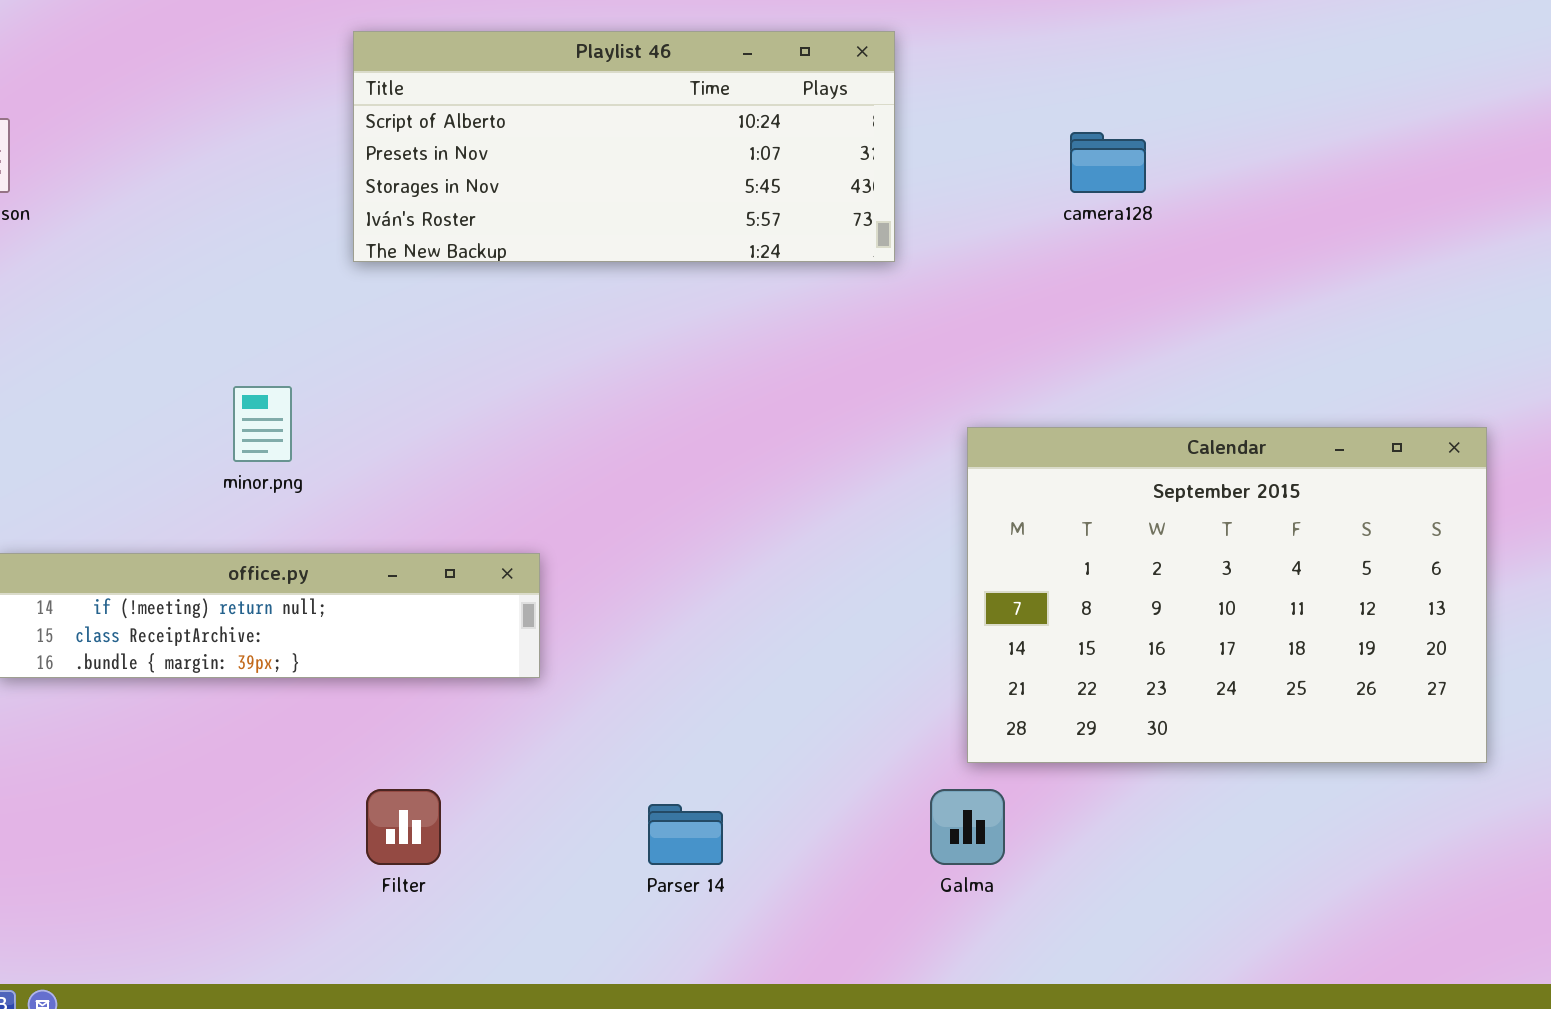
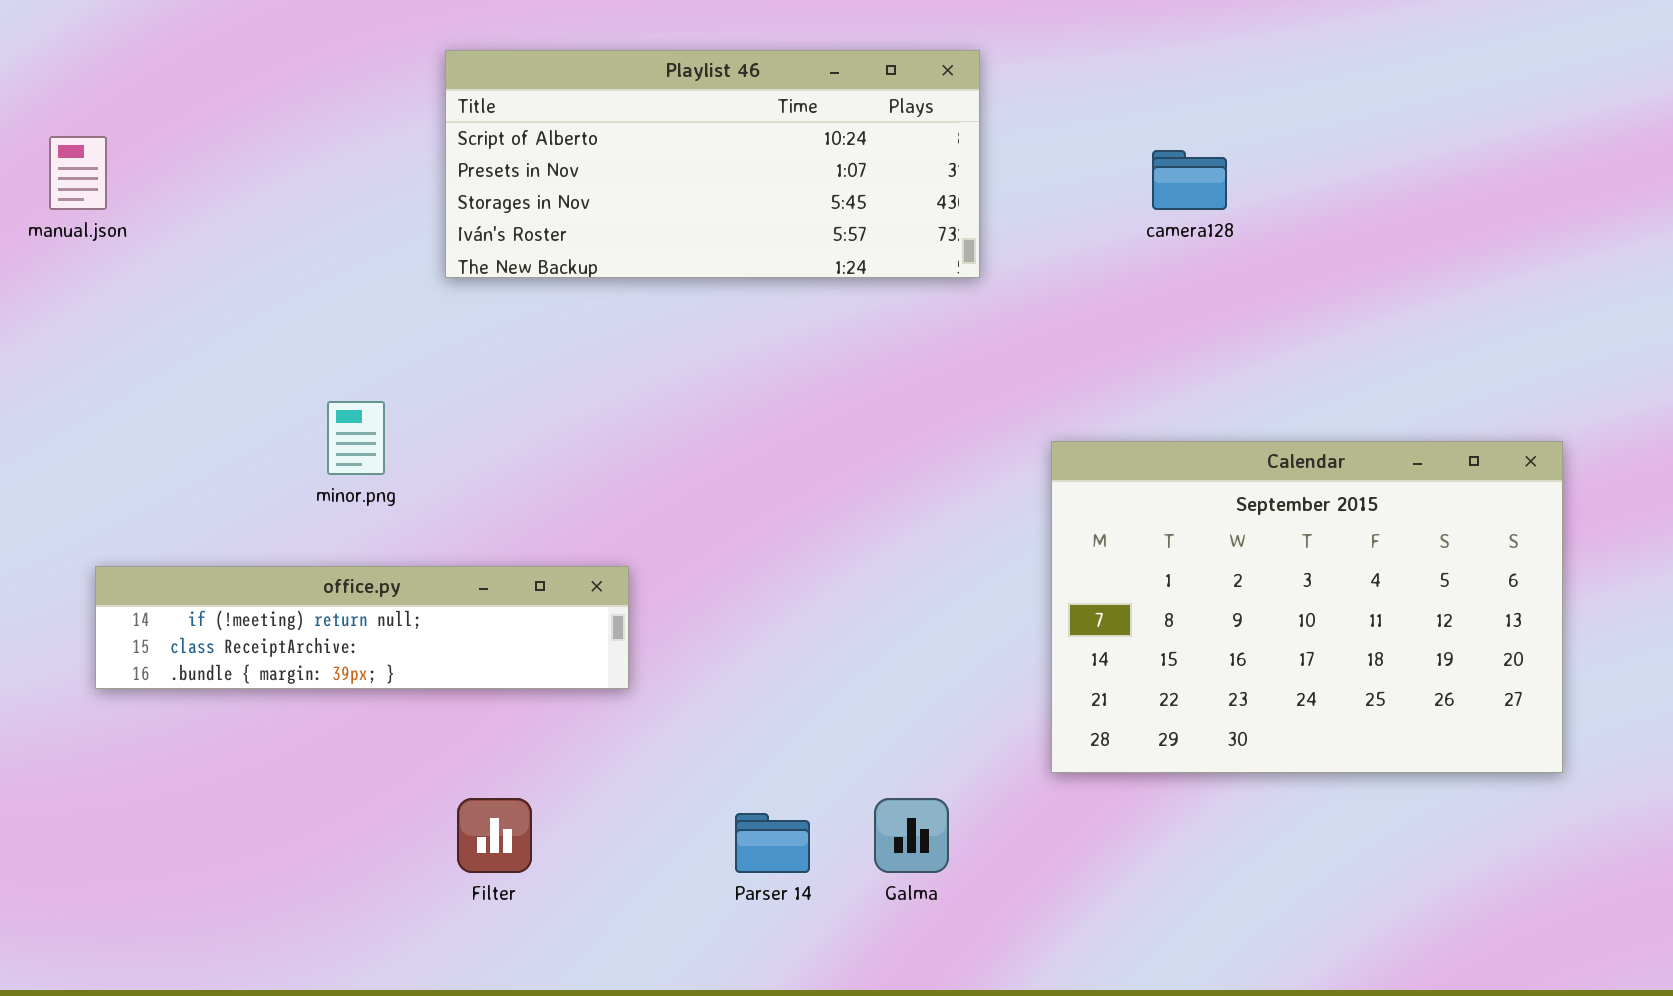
Galma: [930,789,1005,865] -> [874,798,949,873], moved

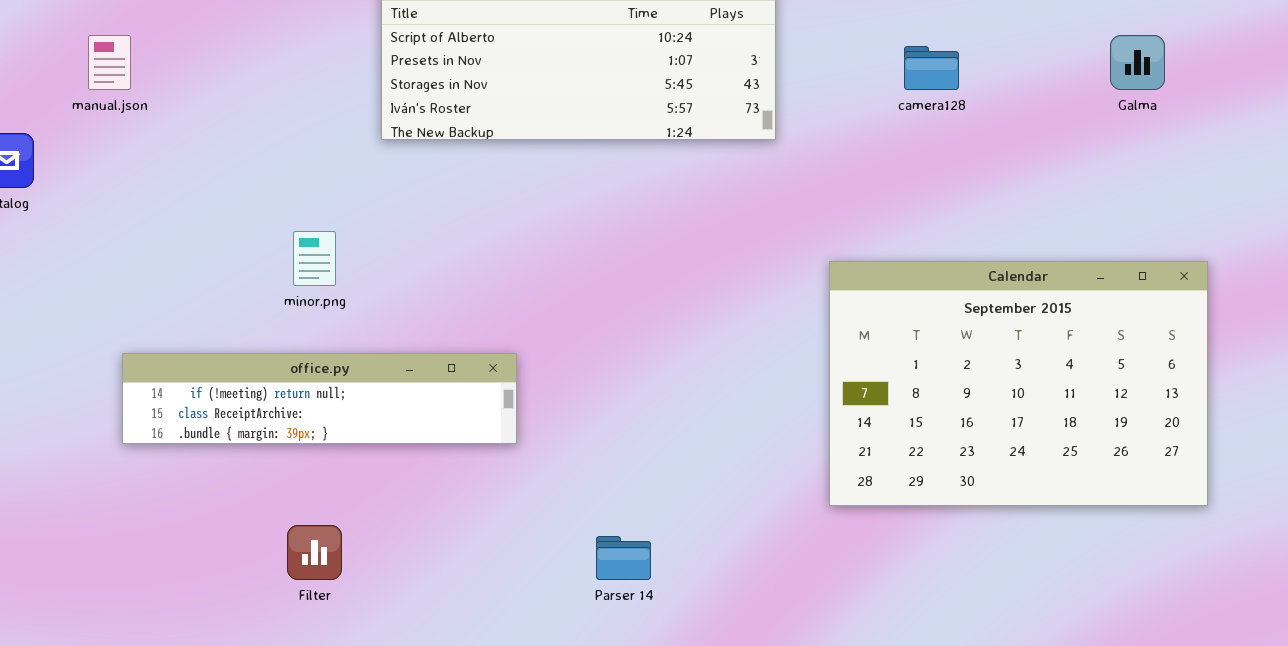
Filter: [457,798,532,873] -> [287,525,342,580], moved
Galma: [874,798,949,873] -> [1110,35,1165,90], moved

